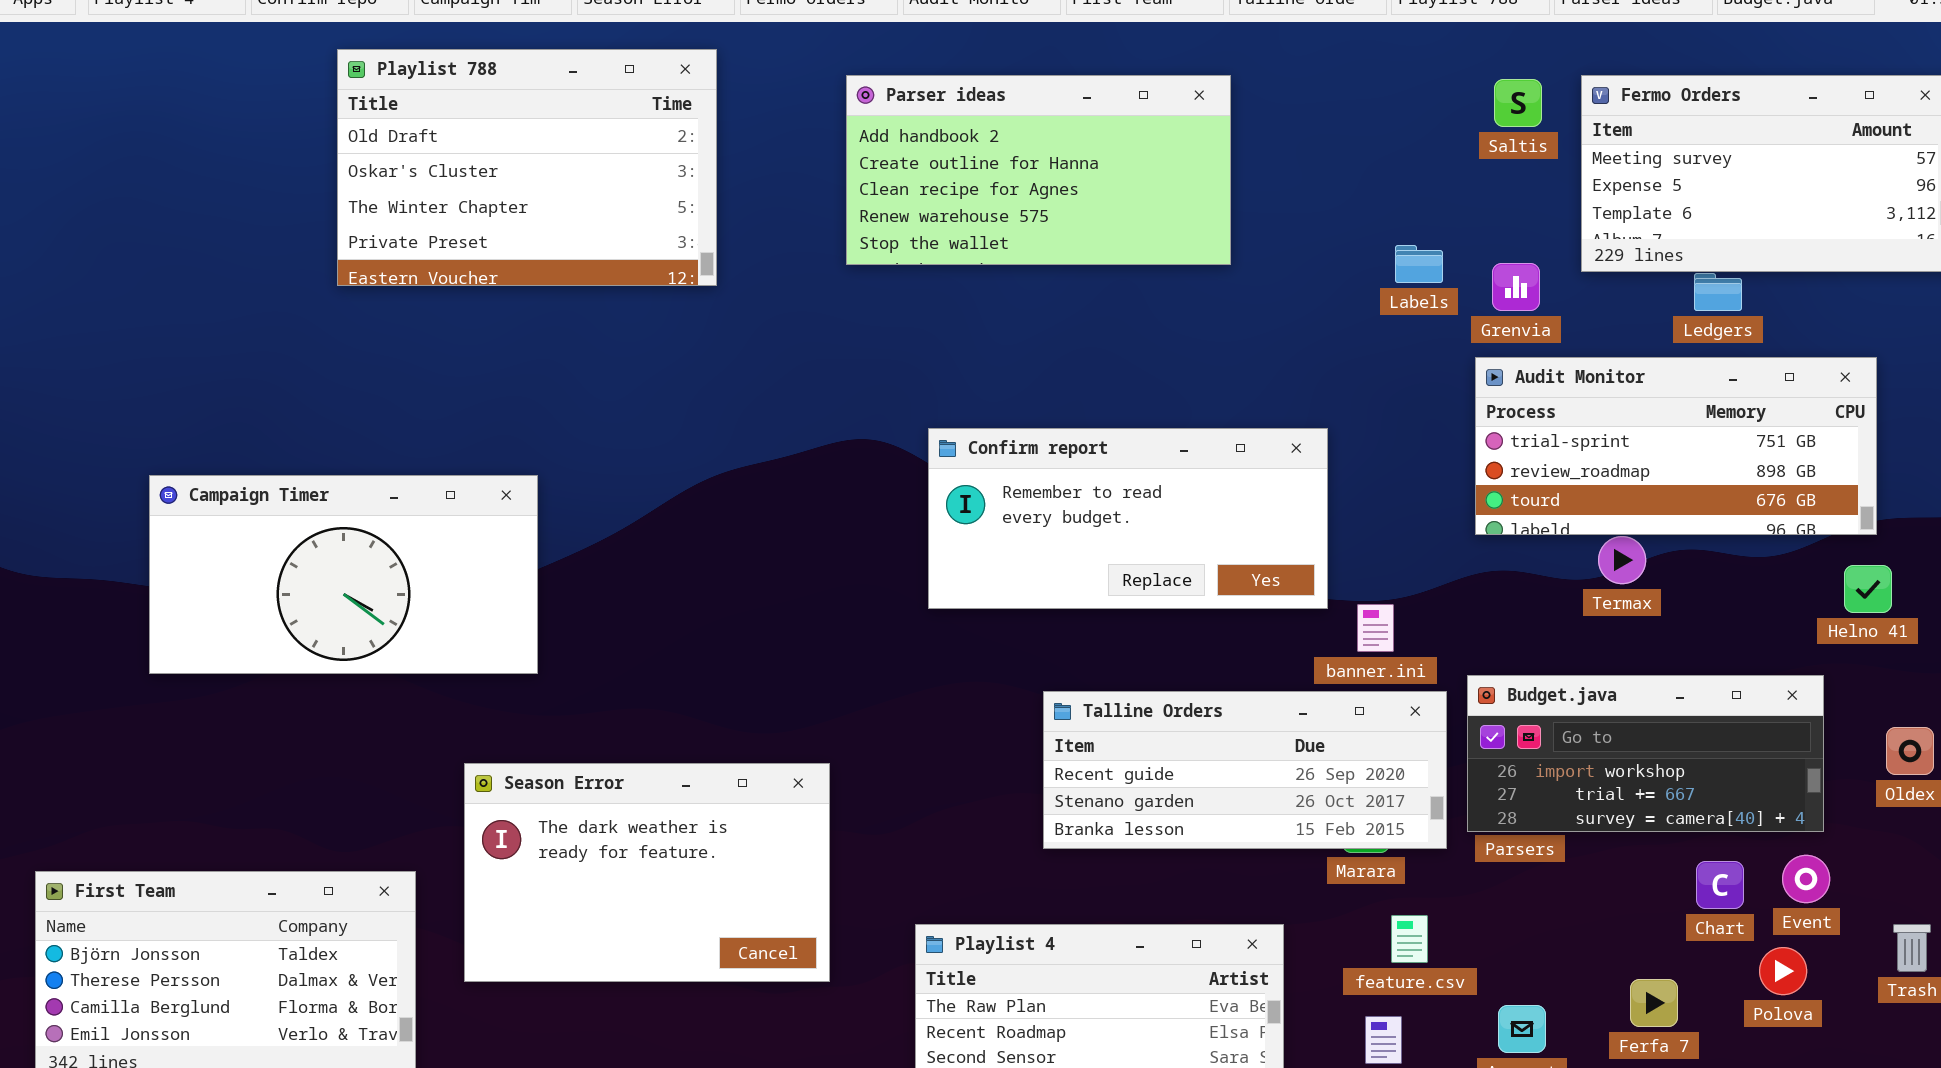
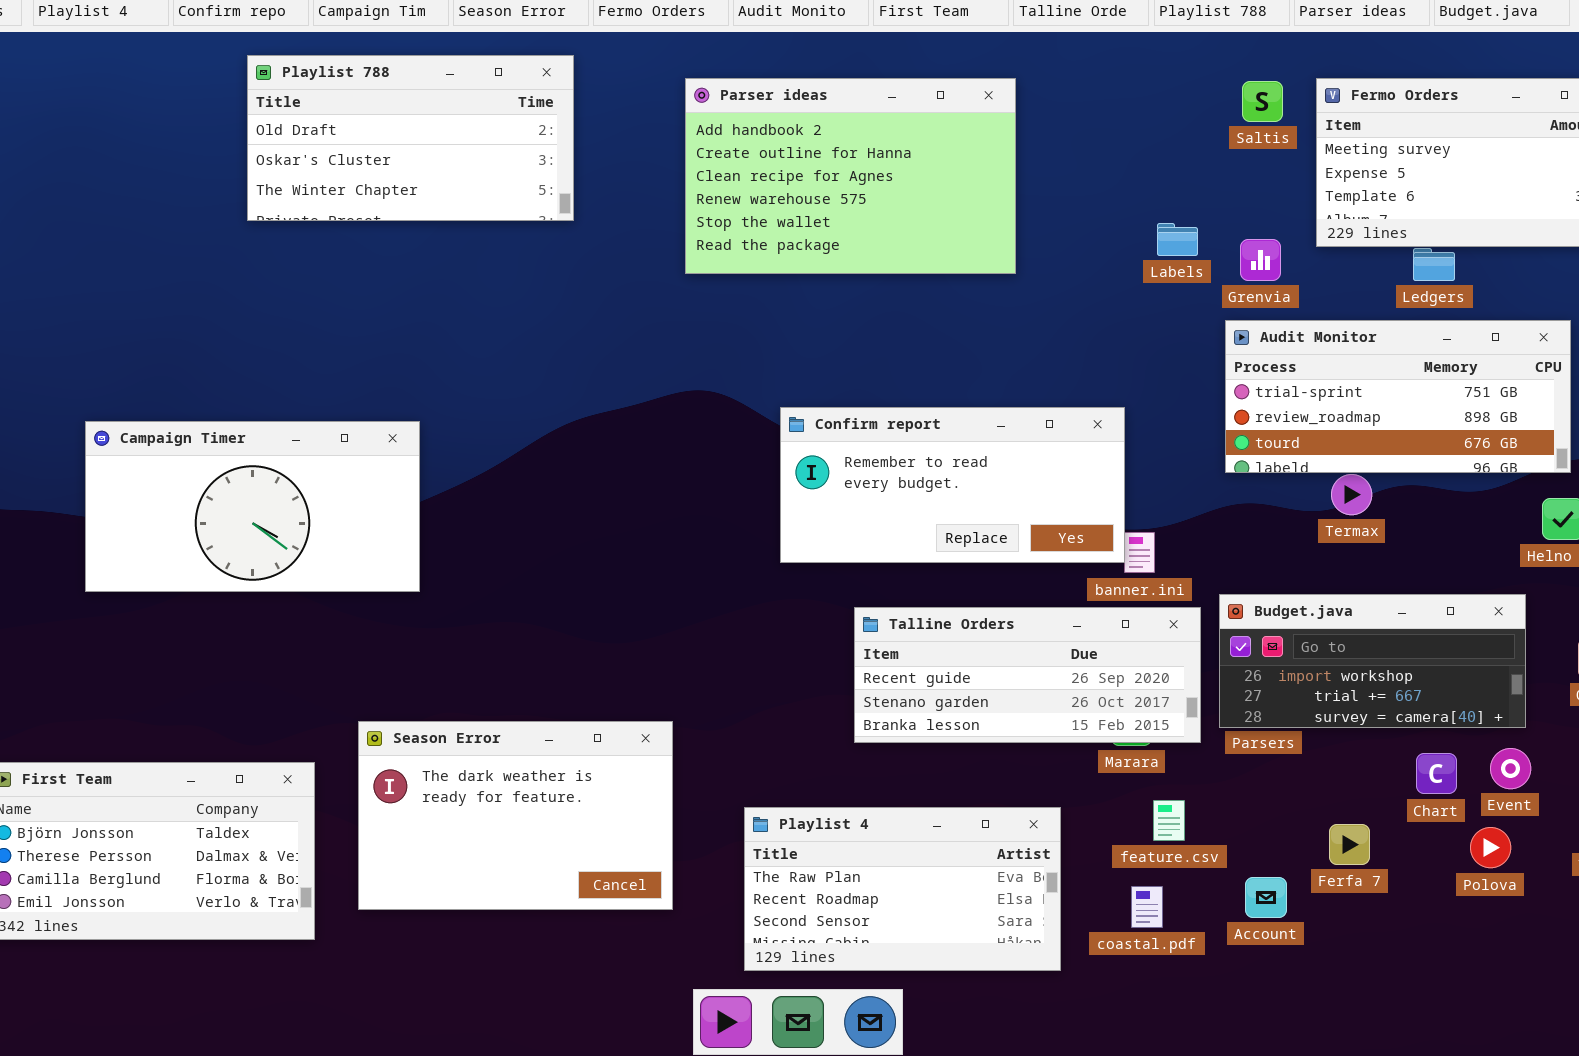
Playlist 788: [337,49,717,286] -> [247,55,574,221], resized
Parser ideas: [846,75,1231,265] -> [685,78,1016,274], resized
Confirm report: [928,428,1328,609] -> [780,407,1125,563], moved
Season Error: [464,763,830,982] -> [358,721,673,910], moved
Ferfa 7: [1630,979,1678,1027] -> [1329,824,1370,865], moved

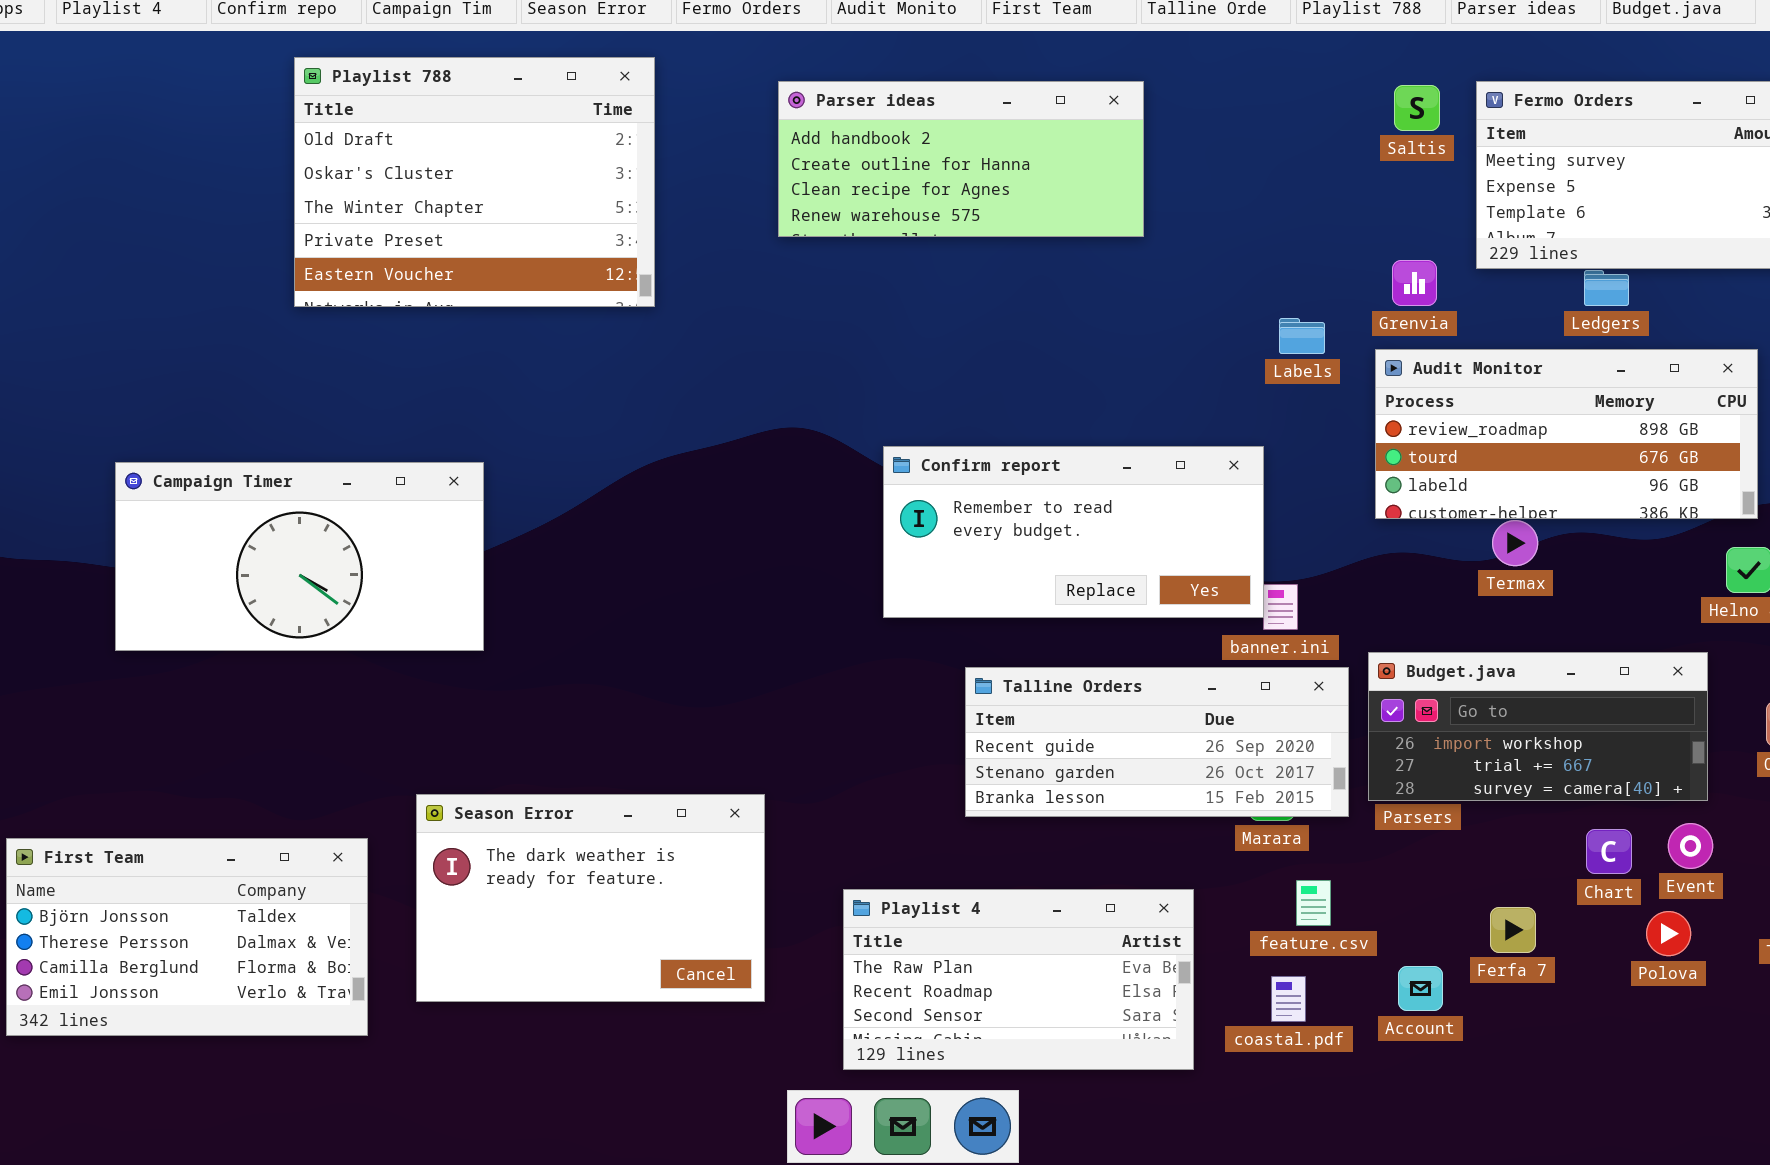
Playlist 788: [247,55,574,221] -> [294,57,655,307], resized
Parser ideas: [685,78,1016,274] -> [778,81,1144,237], resized
Labels: [1157,223,1198,256] -> [1279,318,1325,354], moved
Audit Monitor: [1225,320,1571,473] -> [1375,349,1758,519], scrolled down 1 row

